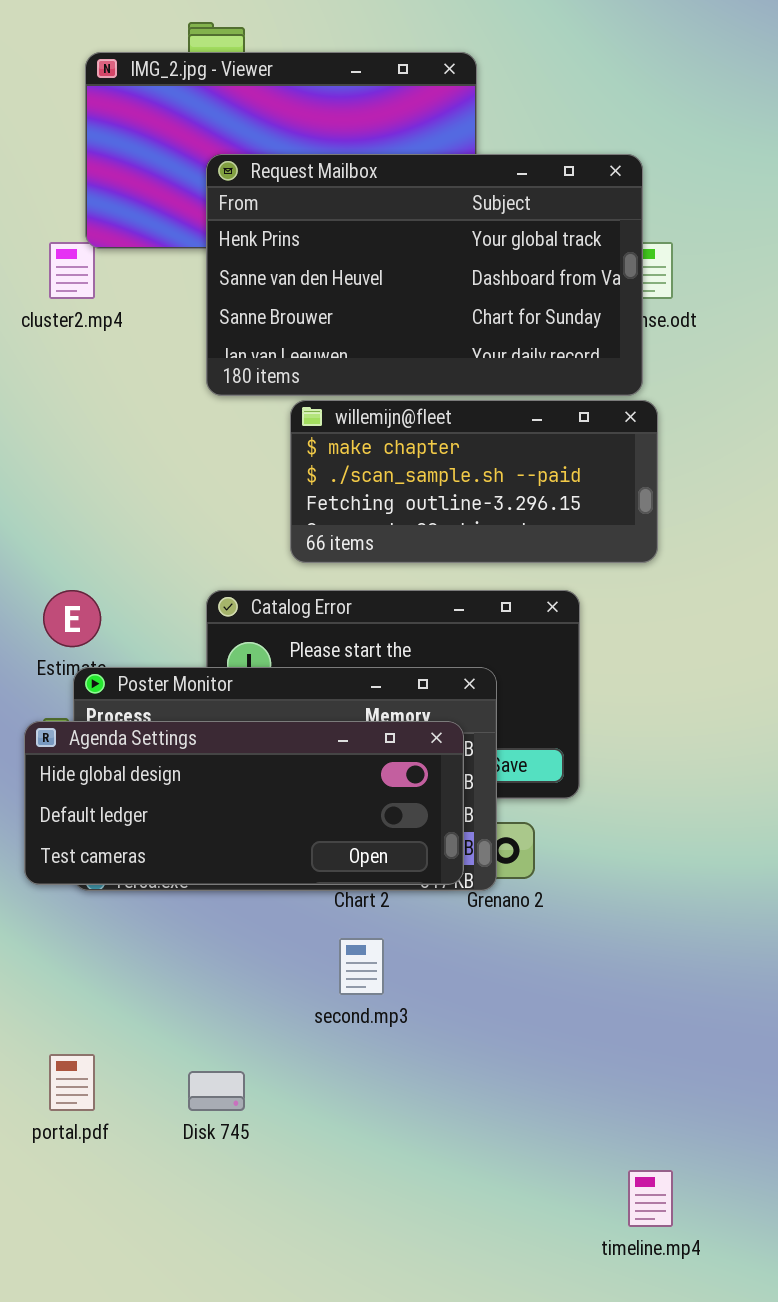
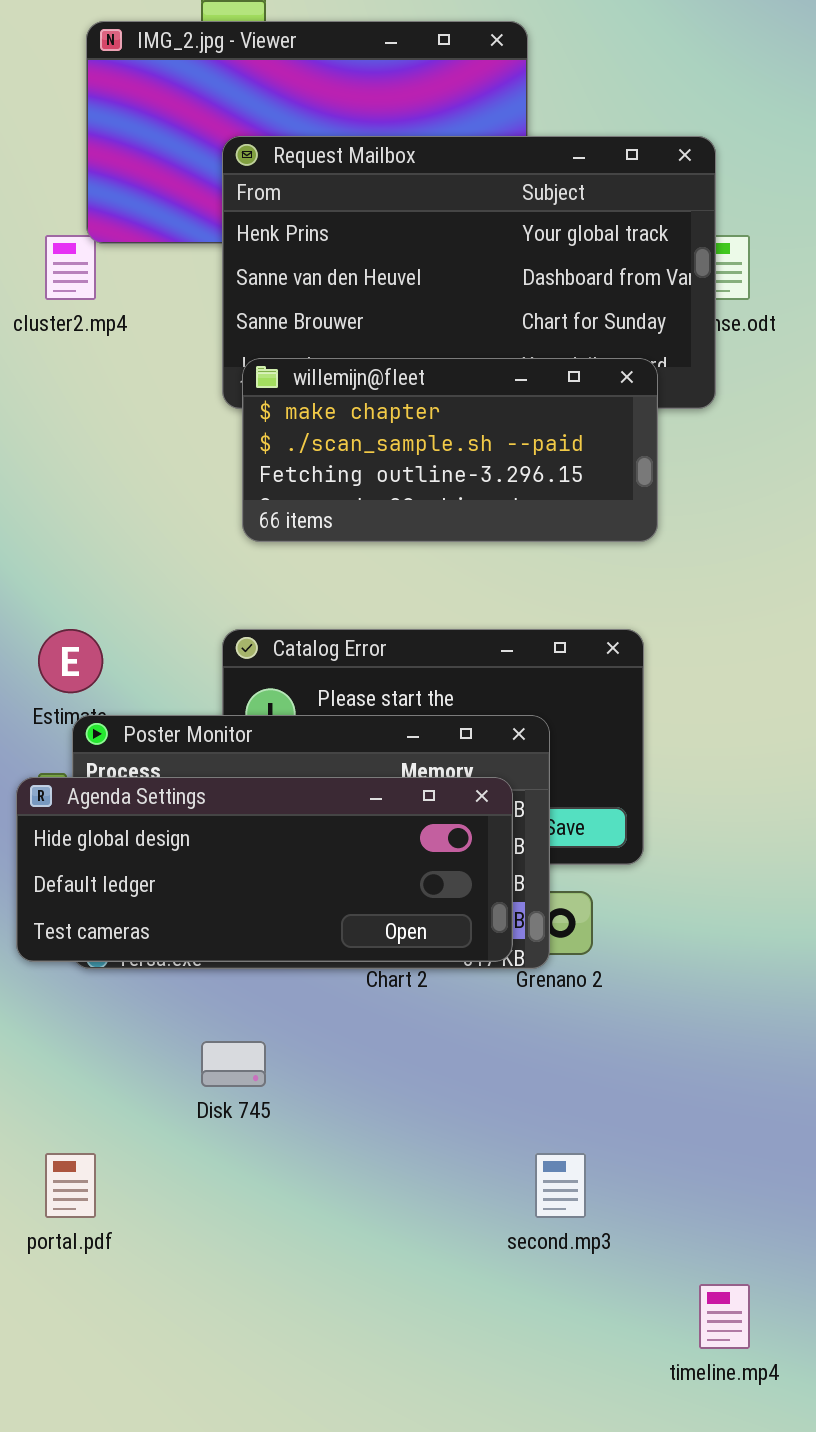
willemijn@fleet: [290,400,658,563] -> [242,358,658,542], moved
second.mp3: [339,938,384,995] -> [535,1153,586,1218], moved
Disk 745: [188,1071,245,1111] -> [201,1041,266,1087], moved

